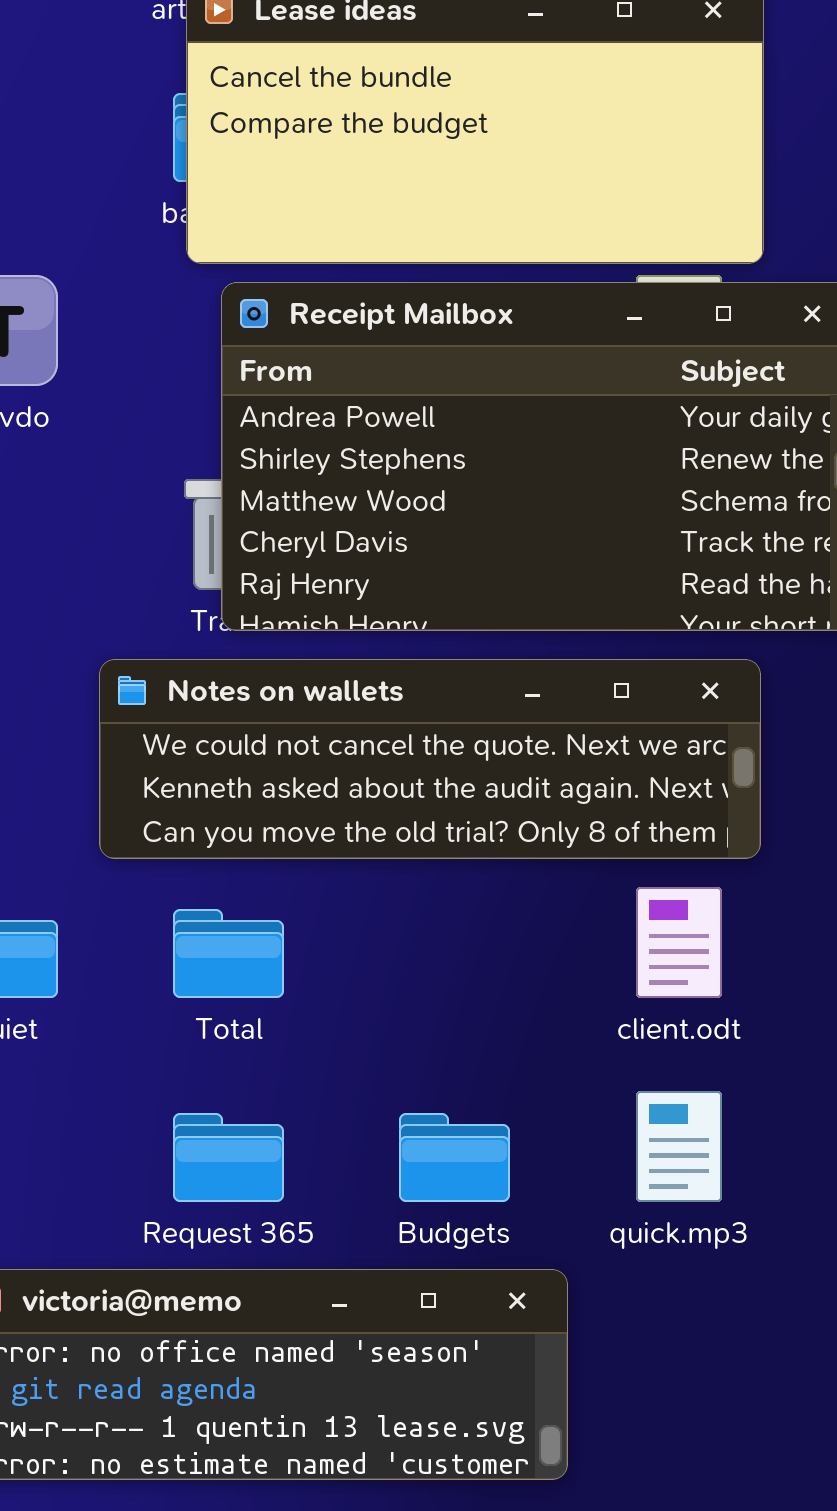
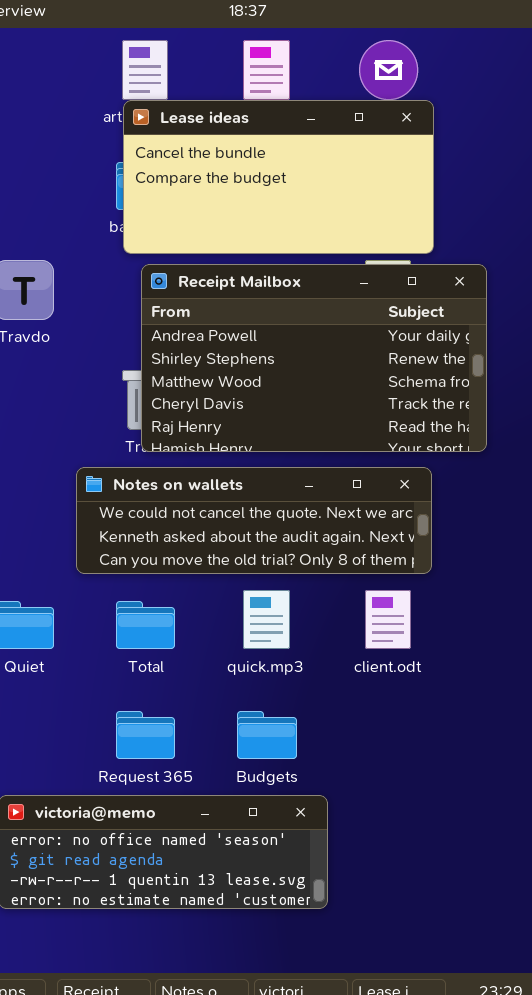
quick.mp3: [636,1091,722,1202] -> [243,590,290,649], moved

